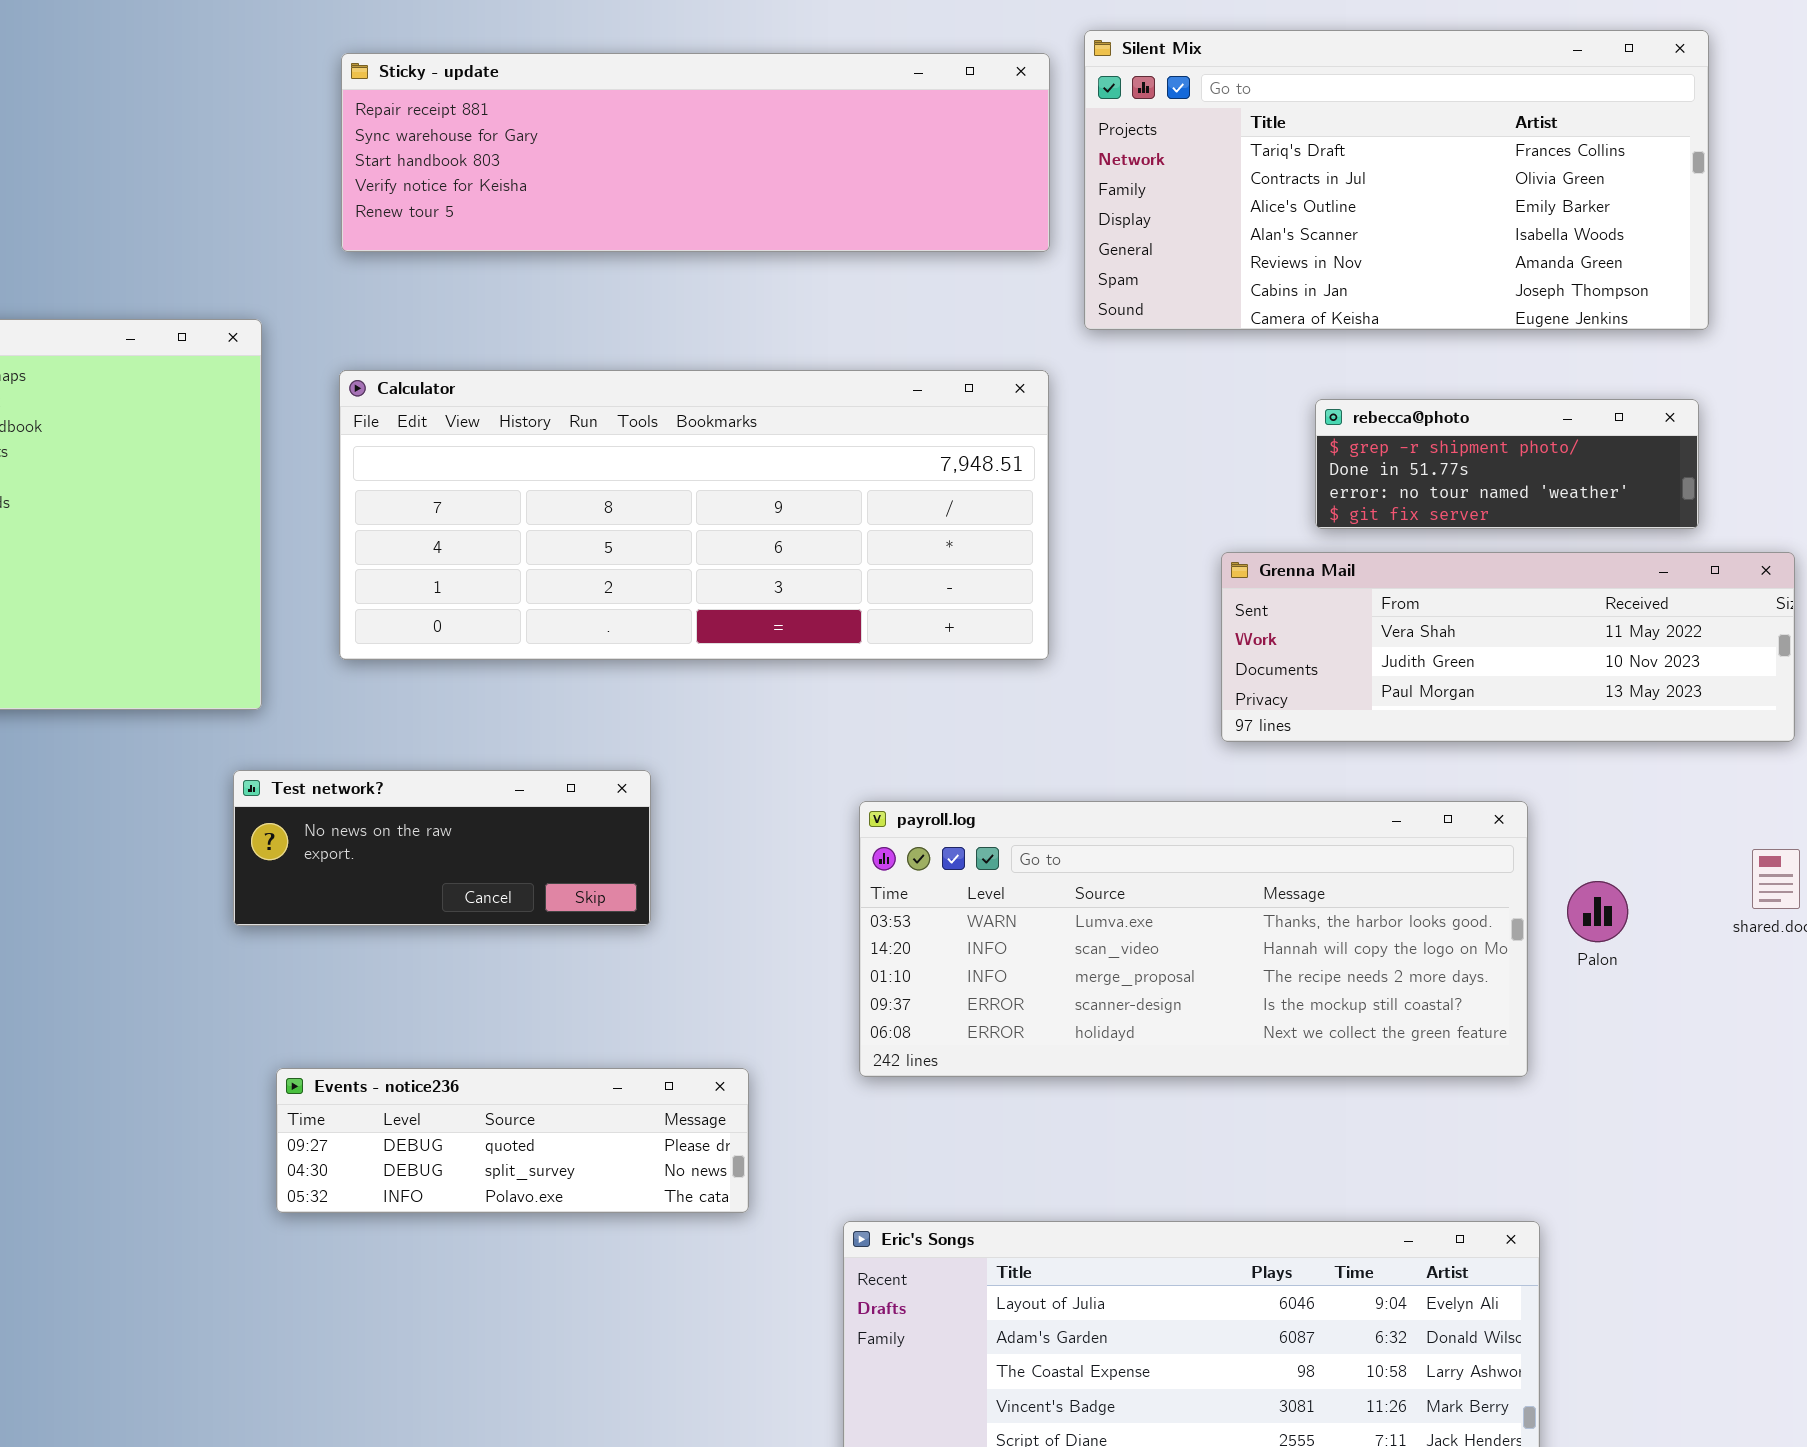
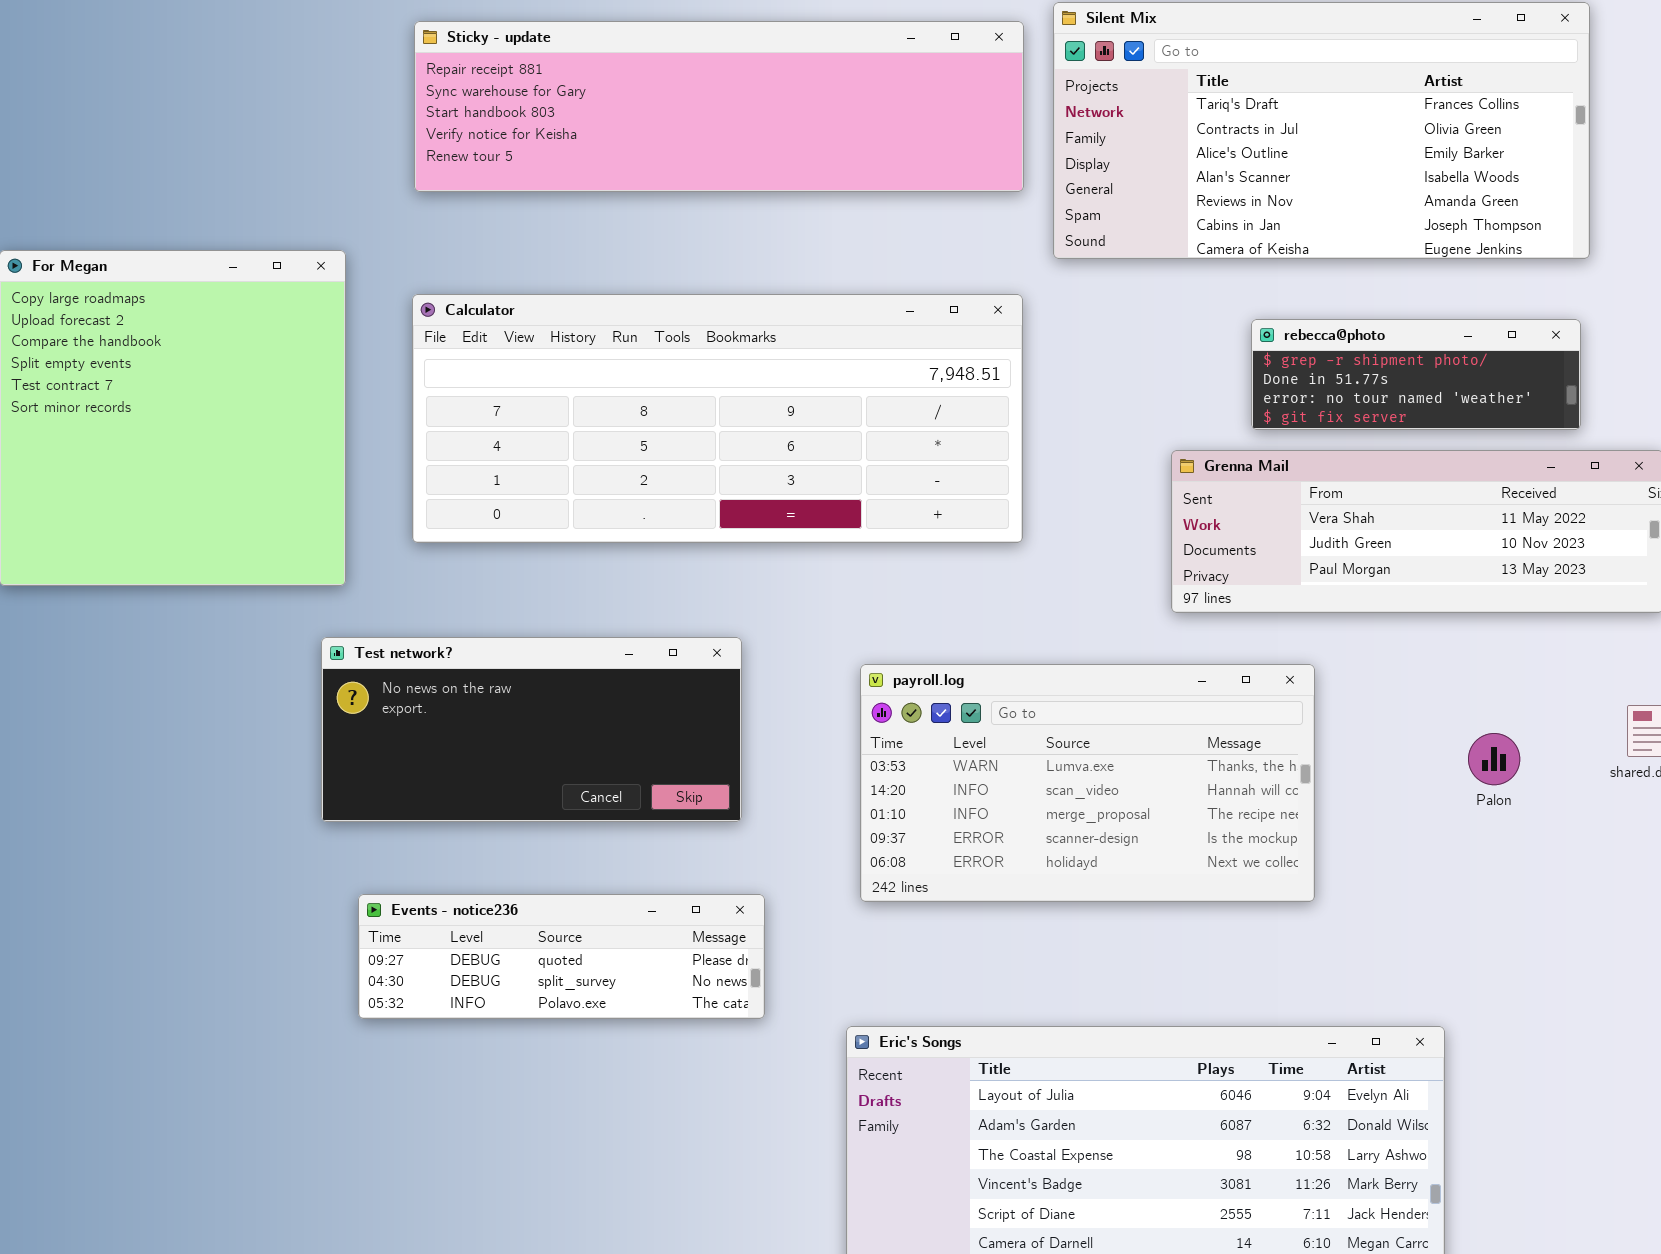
Test network?: [233,770,651,926] -> [321,637,742,822], resized
payroll.log: [859,801,1528,1077] -> [860,664,1315,902], resized

